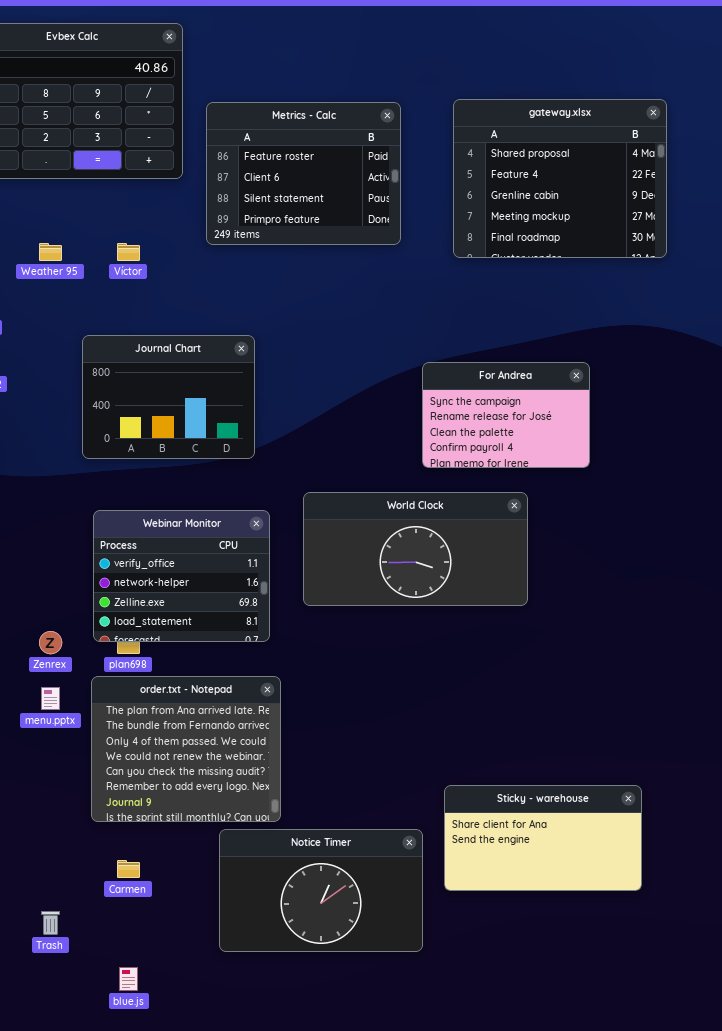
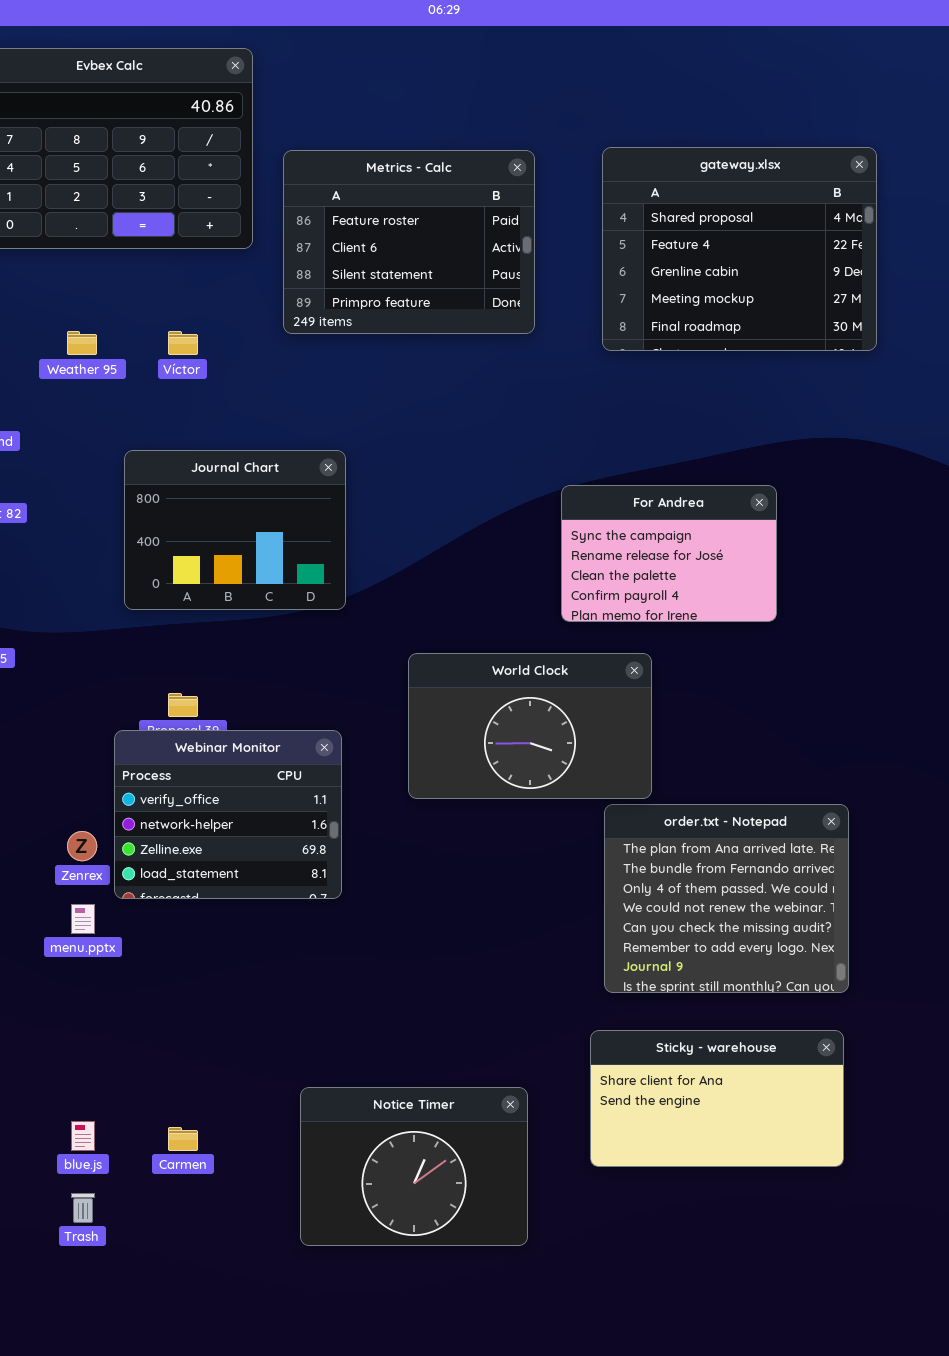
World Clock: [303,492,528,606] -> [408,653,652,799], resized
Webinar Monitor: [93,510,270,642] -> [114,730,342,899], moved
order.txt - Notepad: [91,676,281,822] -> [604,804,849,993], moved
Notice Timer: [219,829,423,952] -> [300,1087,528,1246], resized
blue.js: [119,967,138,991] -> [71,1121,95,1151], moved

